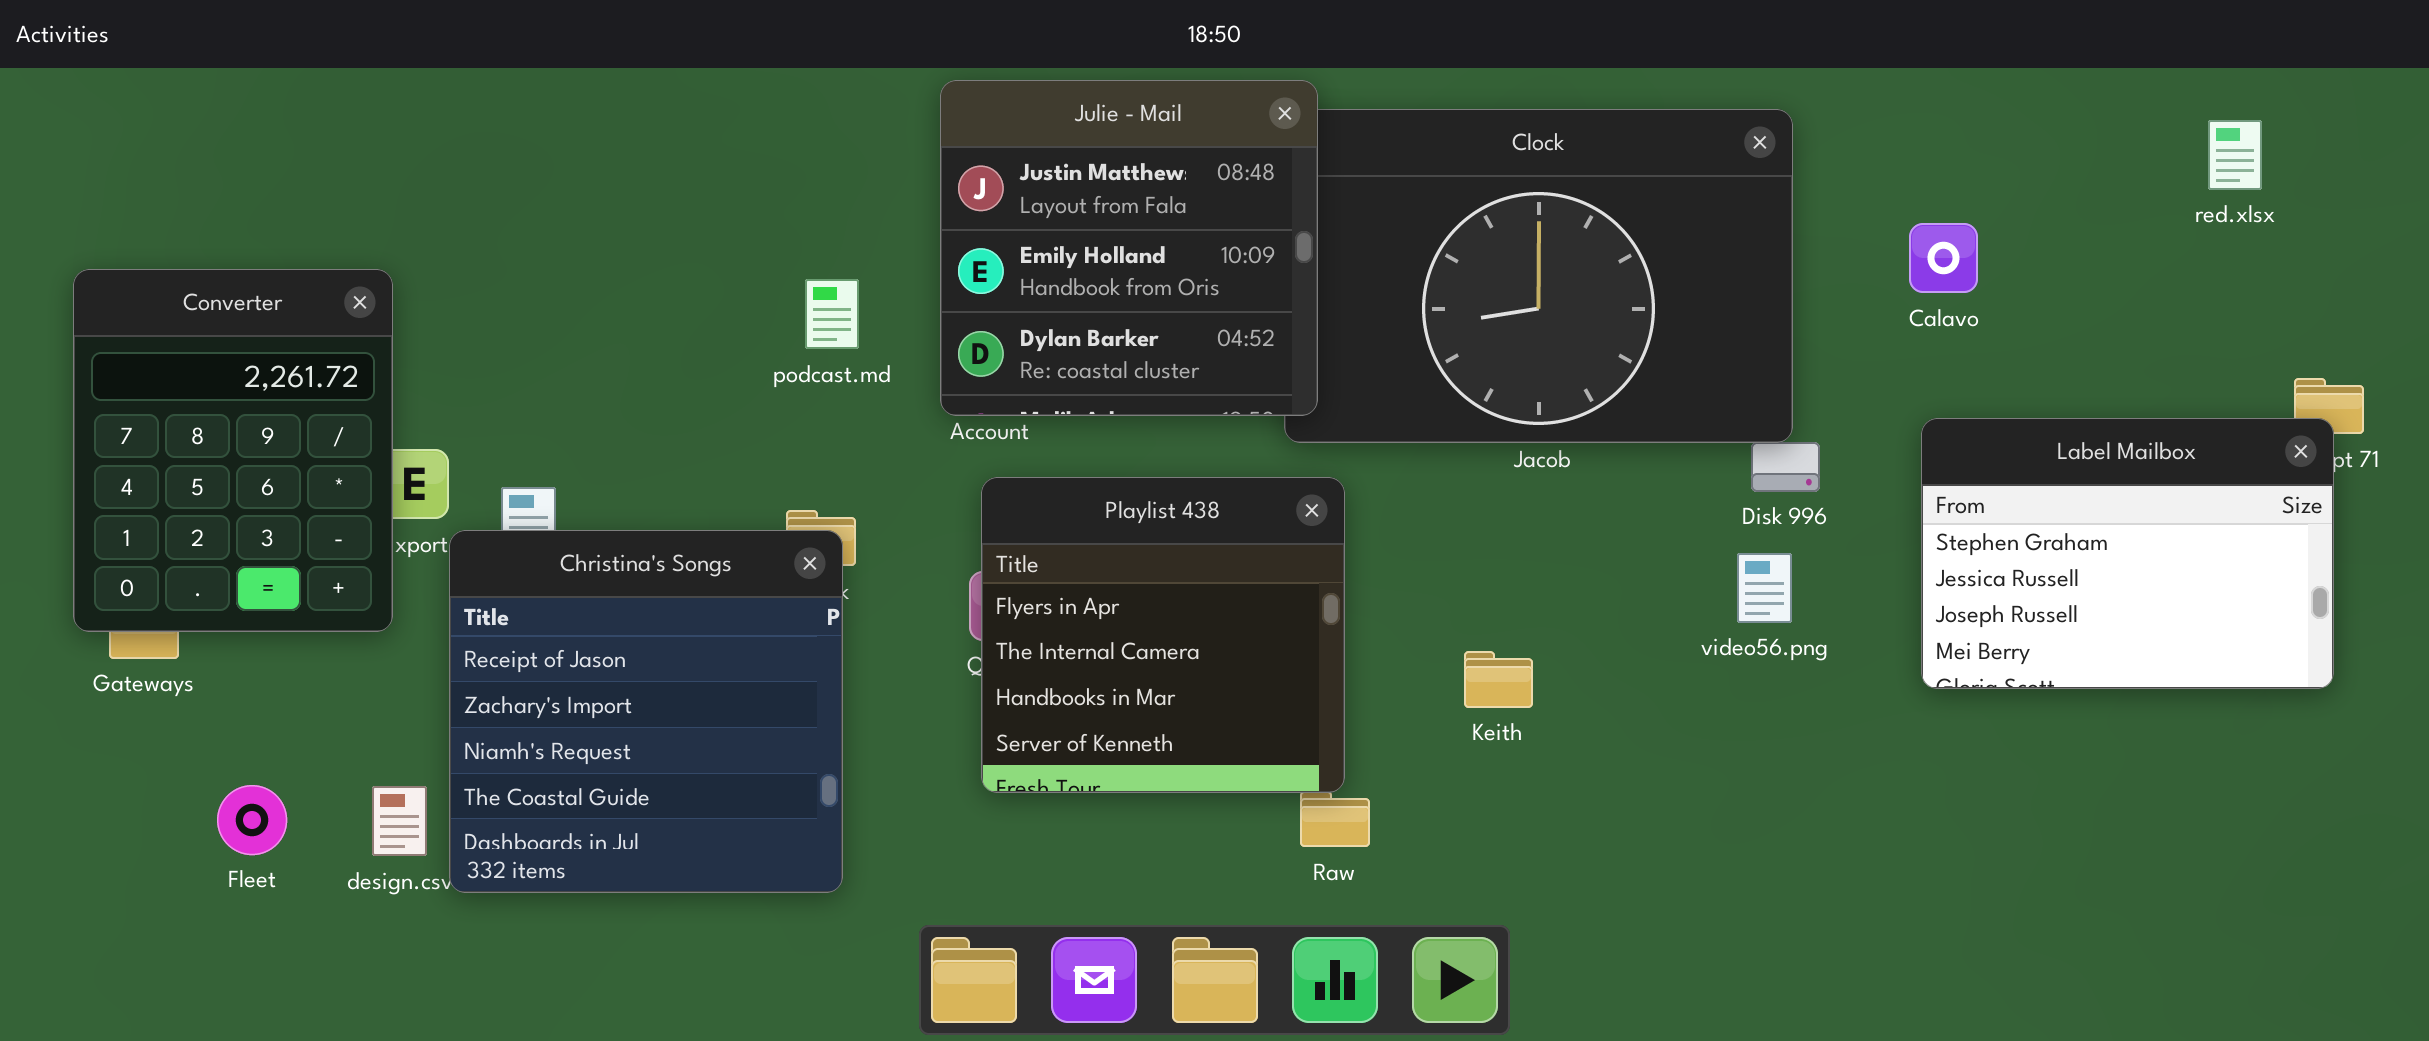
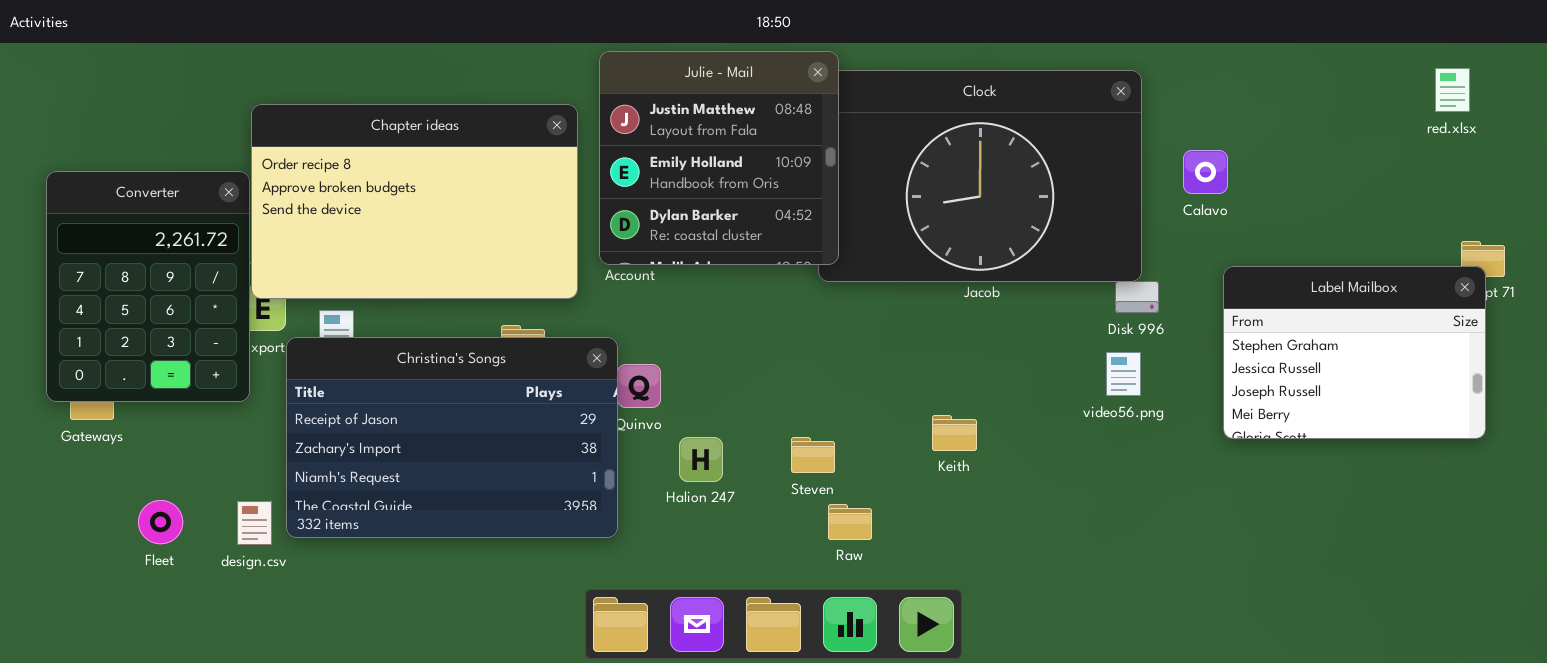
red.xlsx: [2208,120,2262,190] -> [1435,68,1470,112], moved
Chapter ideas: none -> [251,104,578,299], opened
Calavo: [1909,223,1978,293] -> [1183,150,1228,194], moved
Playlist 438: [981,477,1345,793] -> none, closed
Christina's Songs: [449,530,843,893] -> [286,337,618,538], resized

